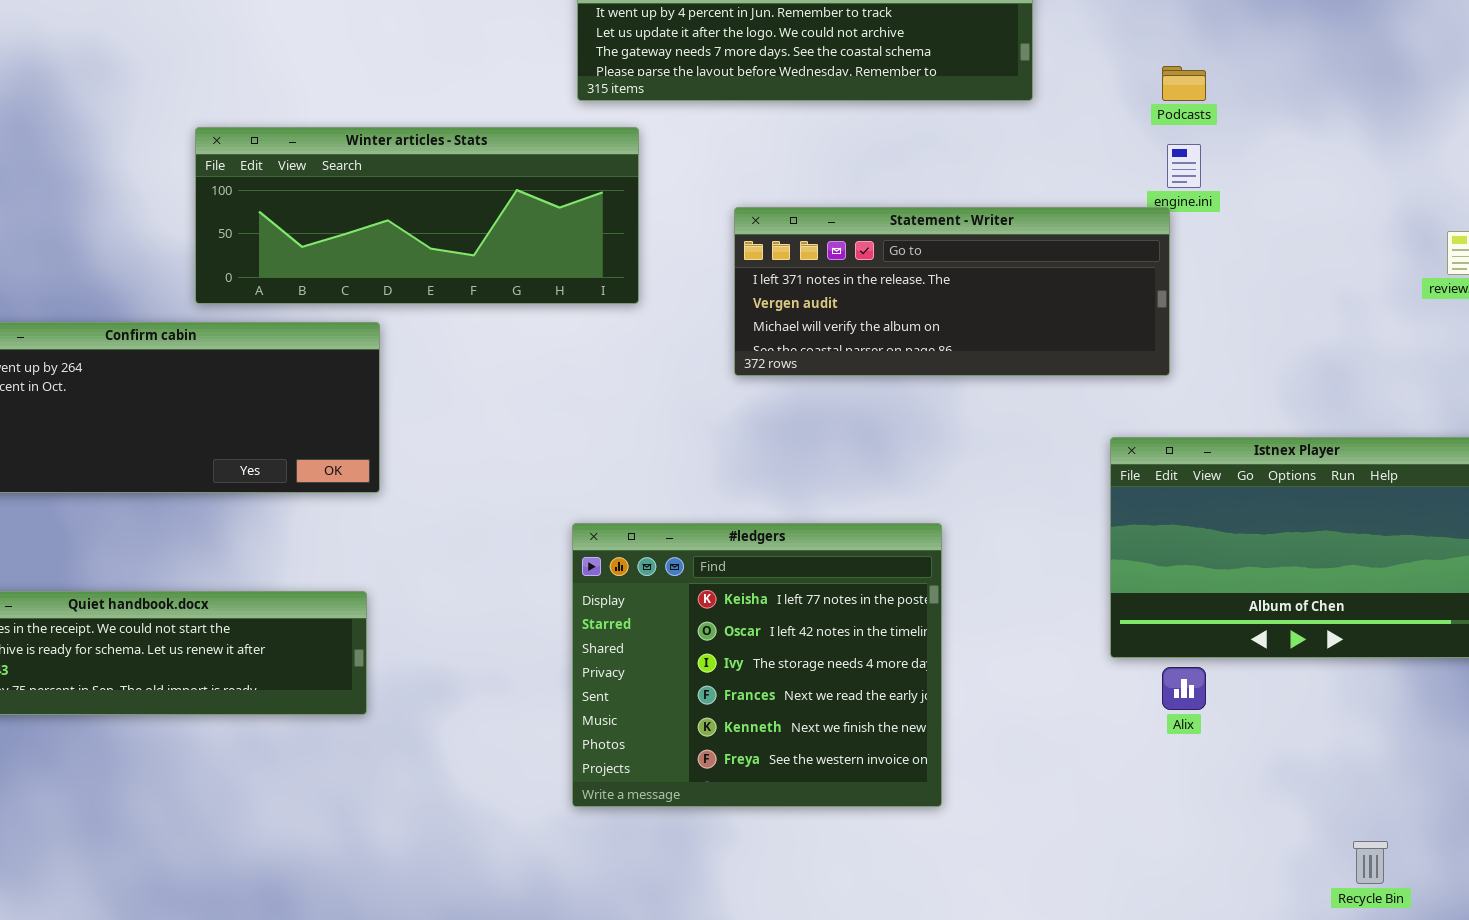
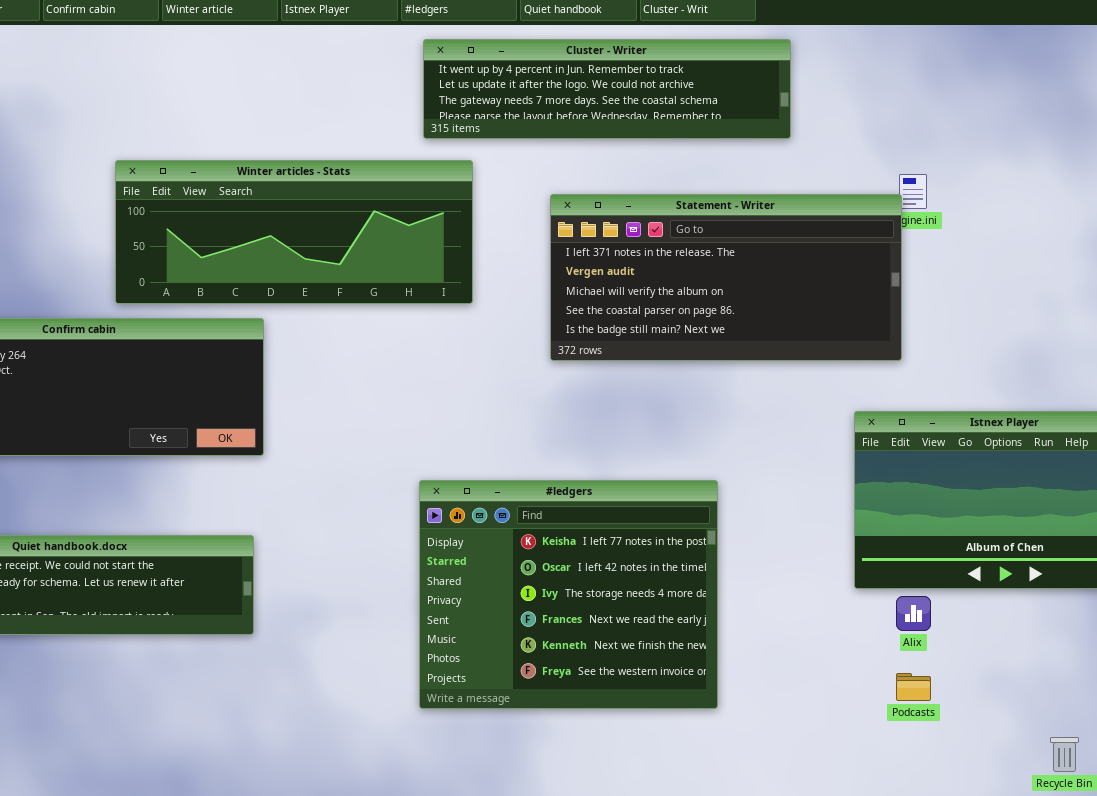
Podcasts: [1162,66,1206,101] -> [896,673,931,701], moved
Statement - Writer: [734,207,1170,376] -> [550,194,902,361], resized

